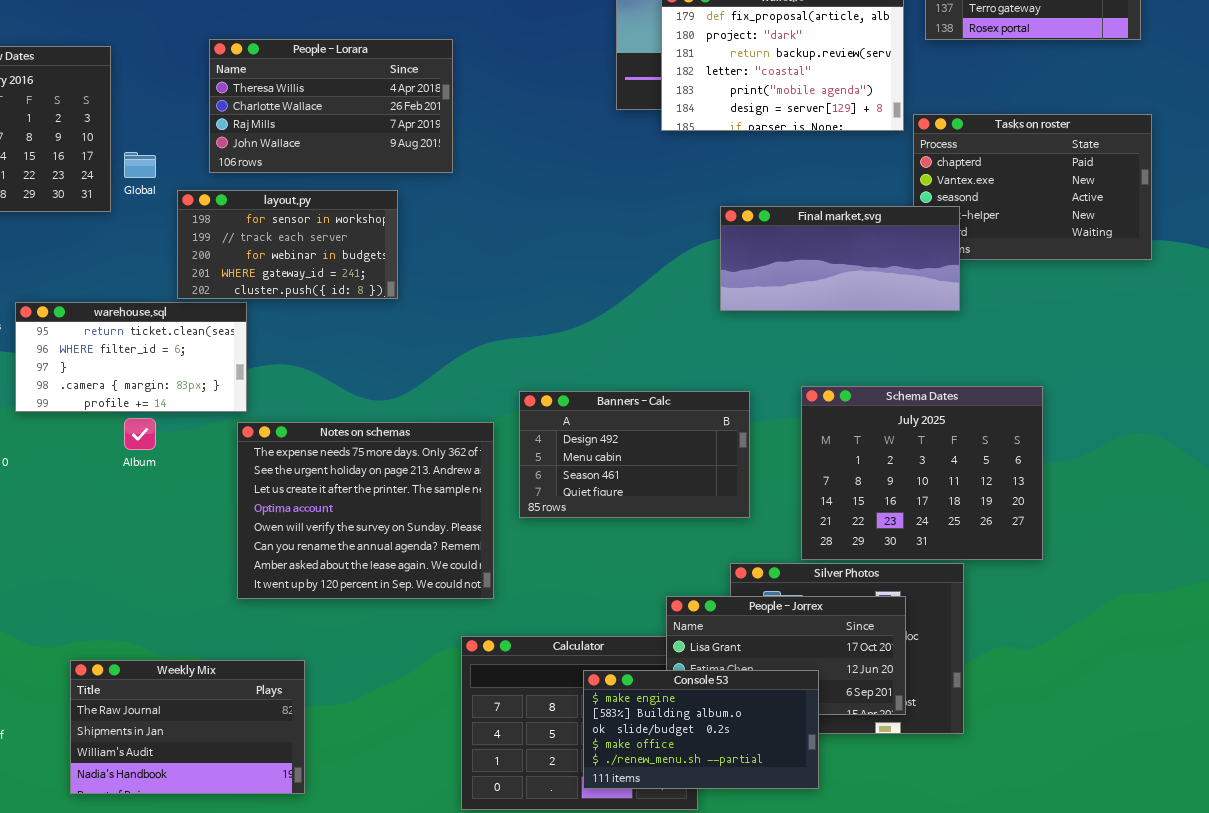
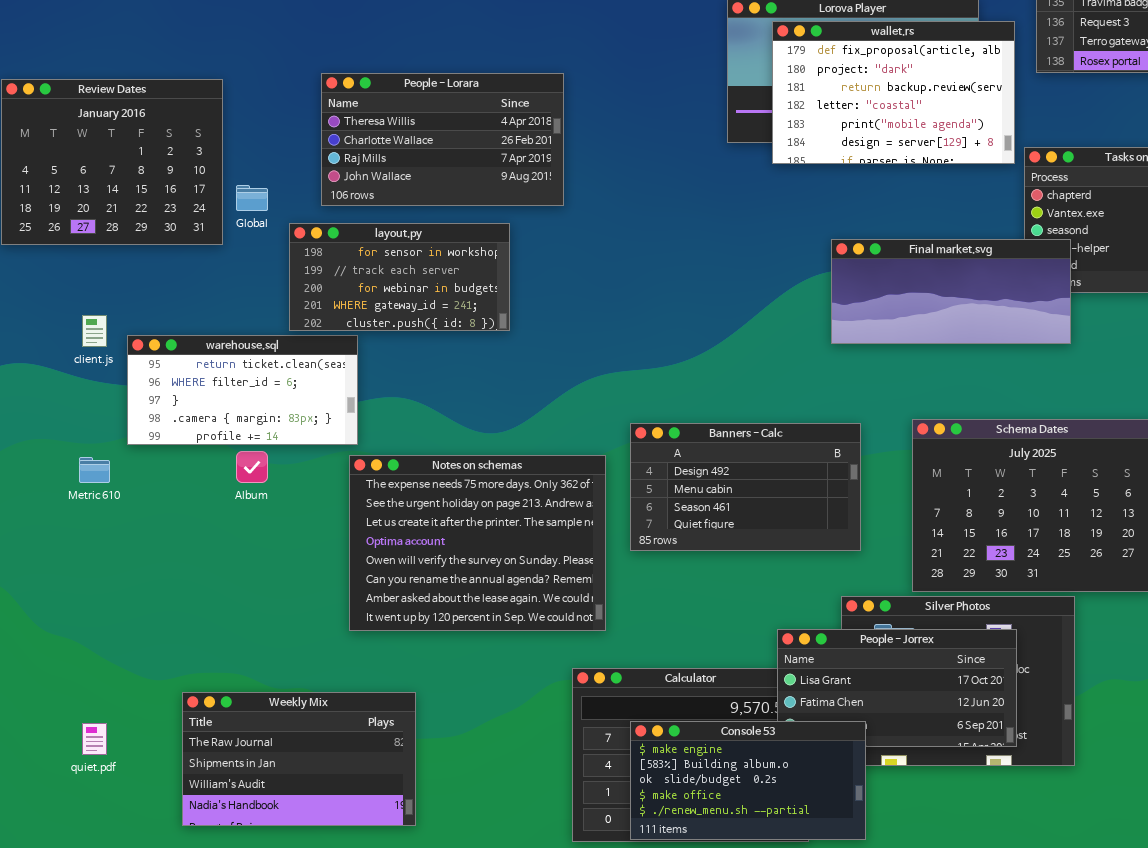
Console 53: [583,670,819,789] -> [630,721,866,840], moved

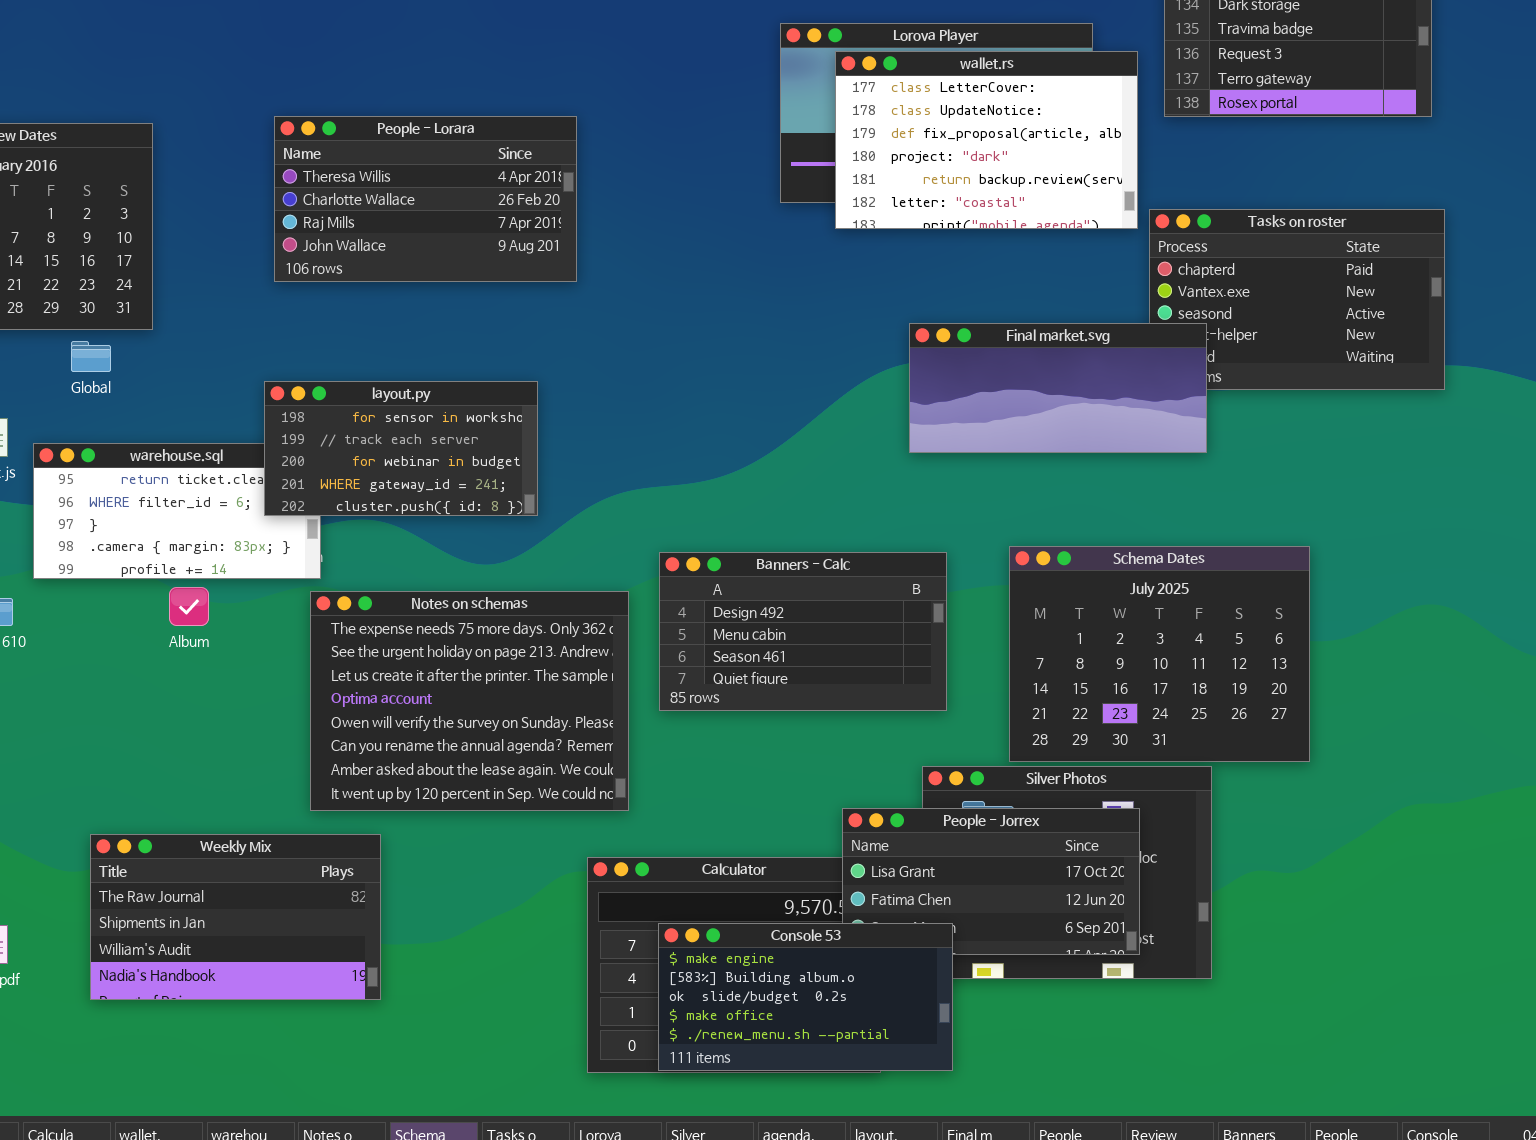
wallet.rs: [772,21,1015,164] -> [835,51,1138,229], scrolled up 2 rows
Global: [236,185,268,211] -> [71,341,111,372], moved
layout.py: [289,223,510,331] -> [264,381,538,516], moved
Weekly Mix: [182,692,416,826] -> [90,834,381,1000], moved

